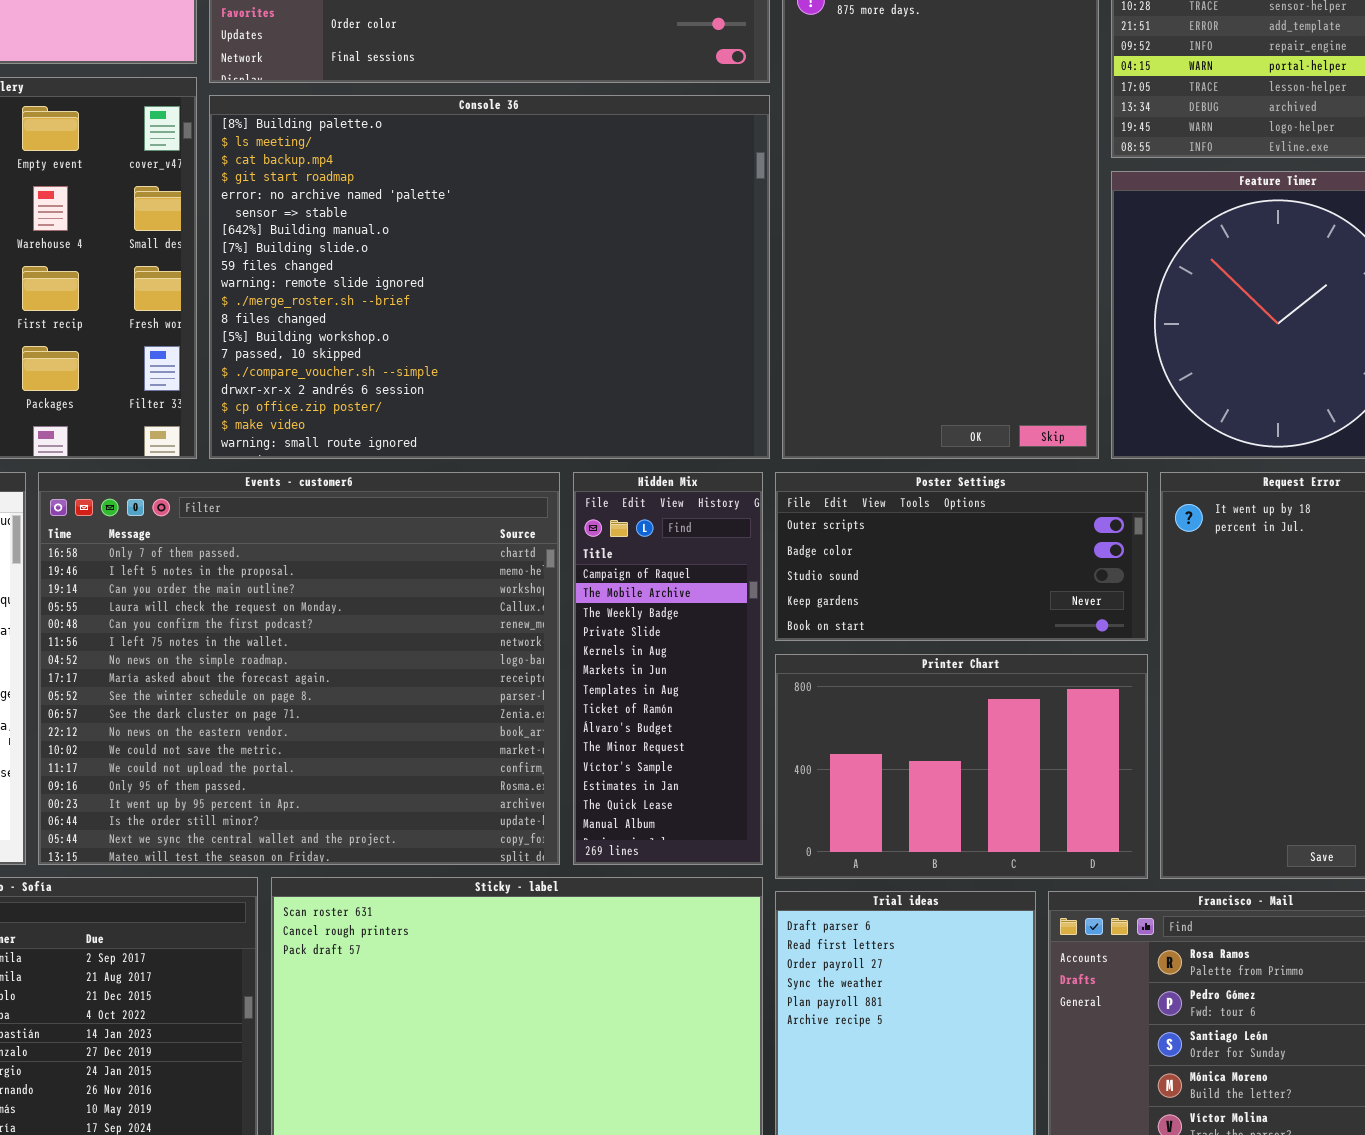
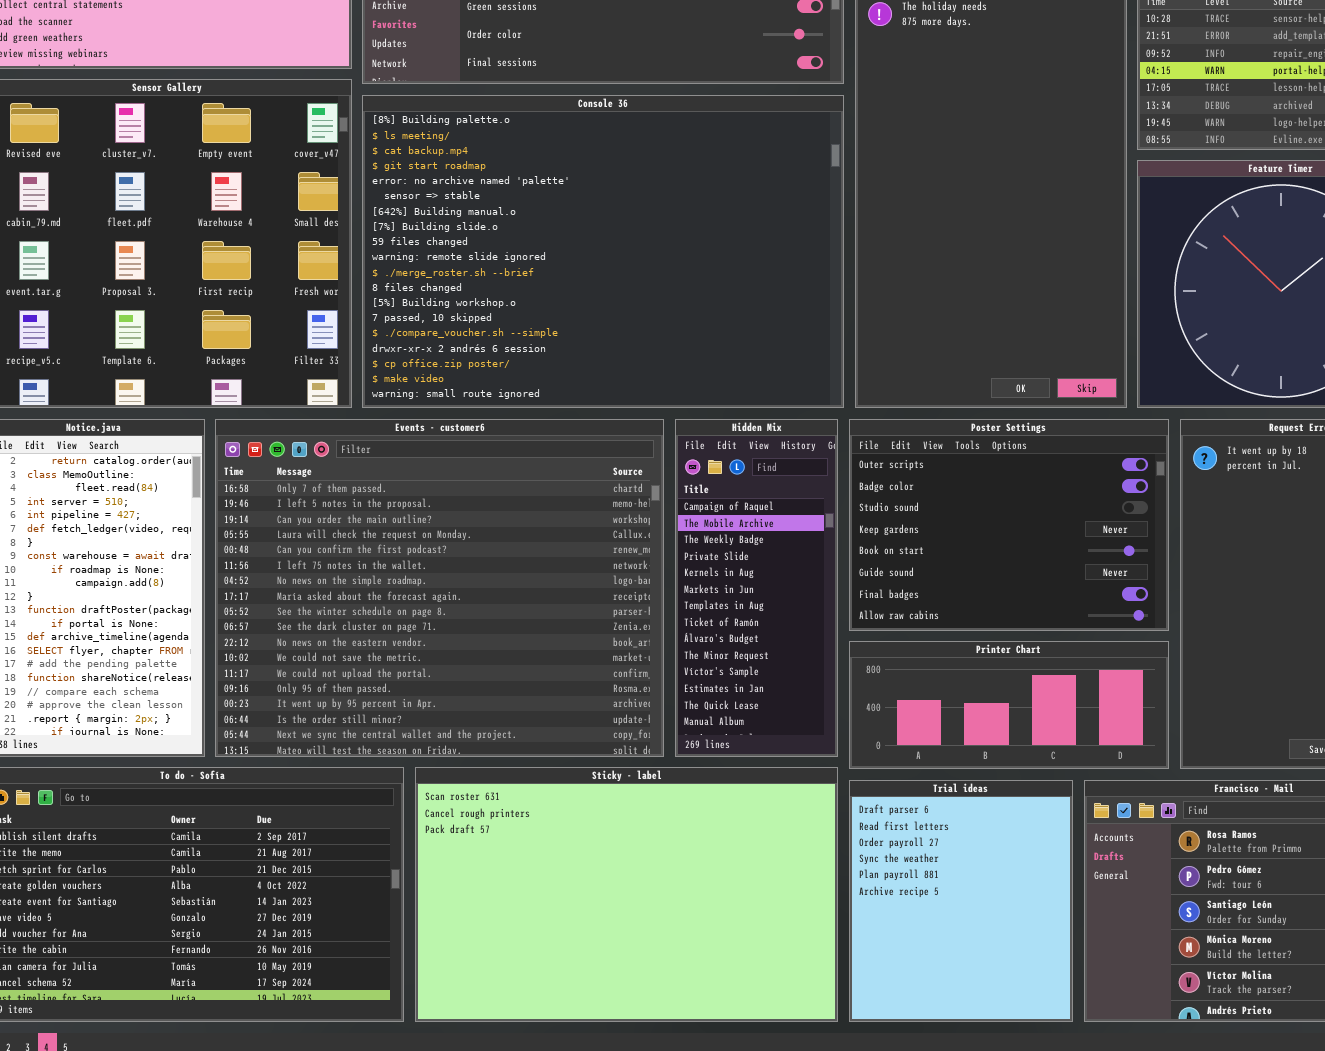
Poster Settings: [775,472,1148,641] -> [849,419,1169,631], resized
Printer Chart: [775,654,1148,879] -> [849,641,1169,769], resized

